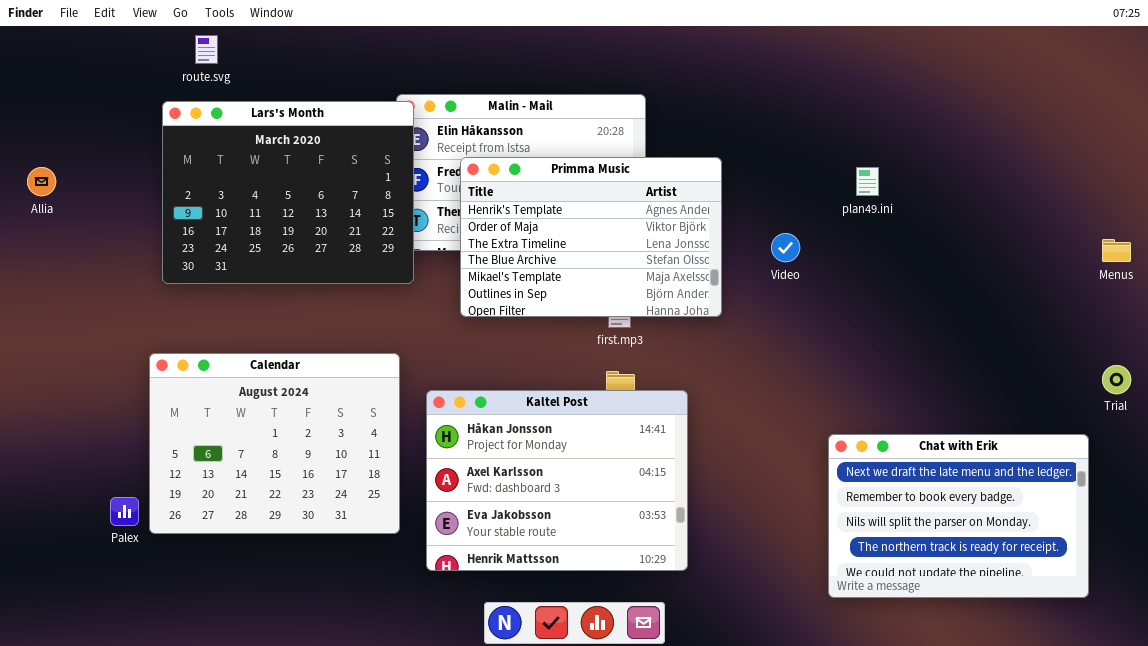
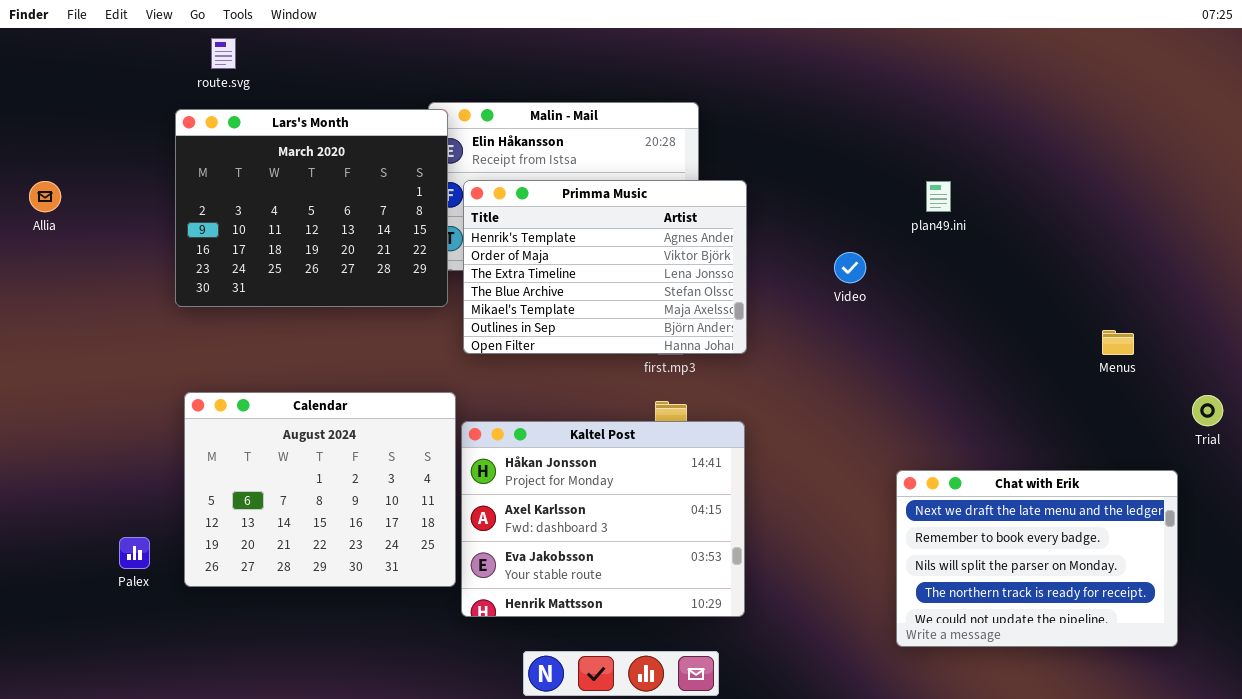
Primma Music: [460,157,722,317] -> [463,180,747,354], moved
Menus: [1102,239,1131,262] -> [1102,330,1134,355], moved
Calendar: [149,353,400,534] -> [184,392,456,587], moved

